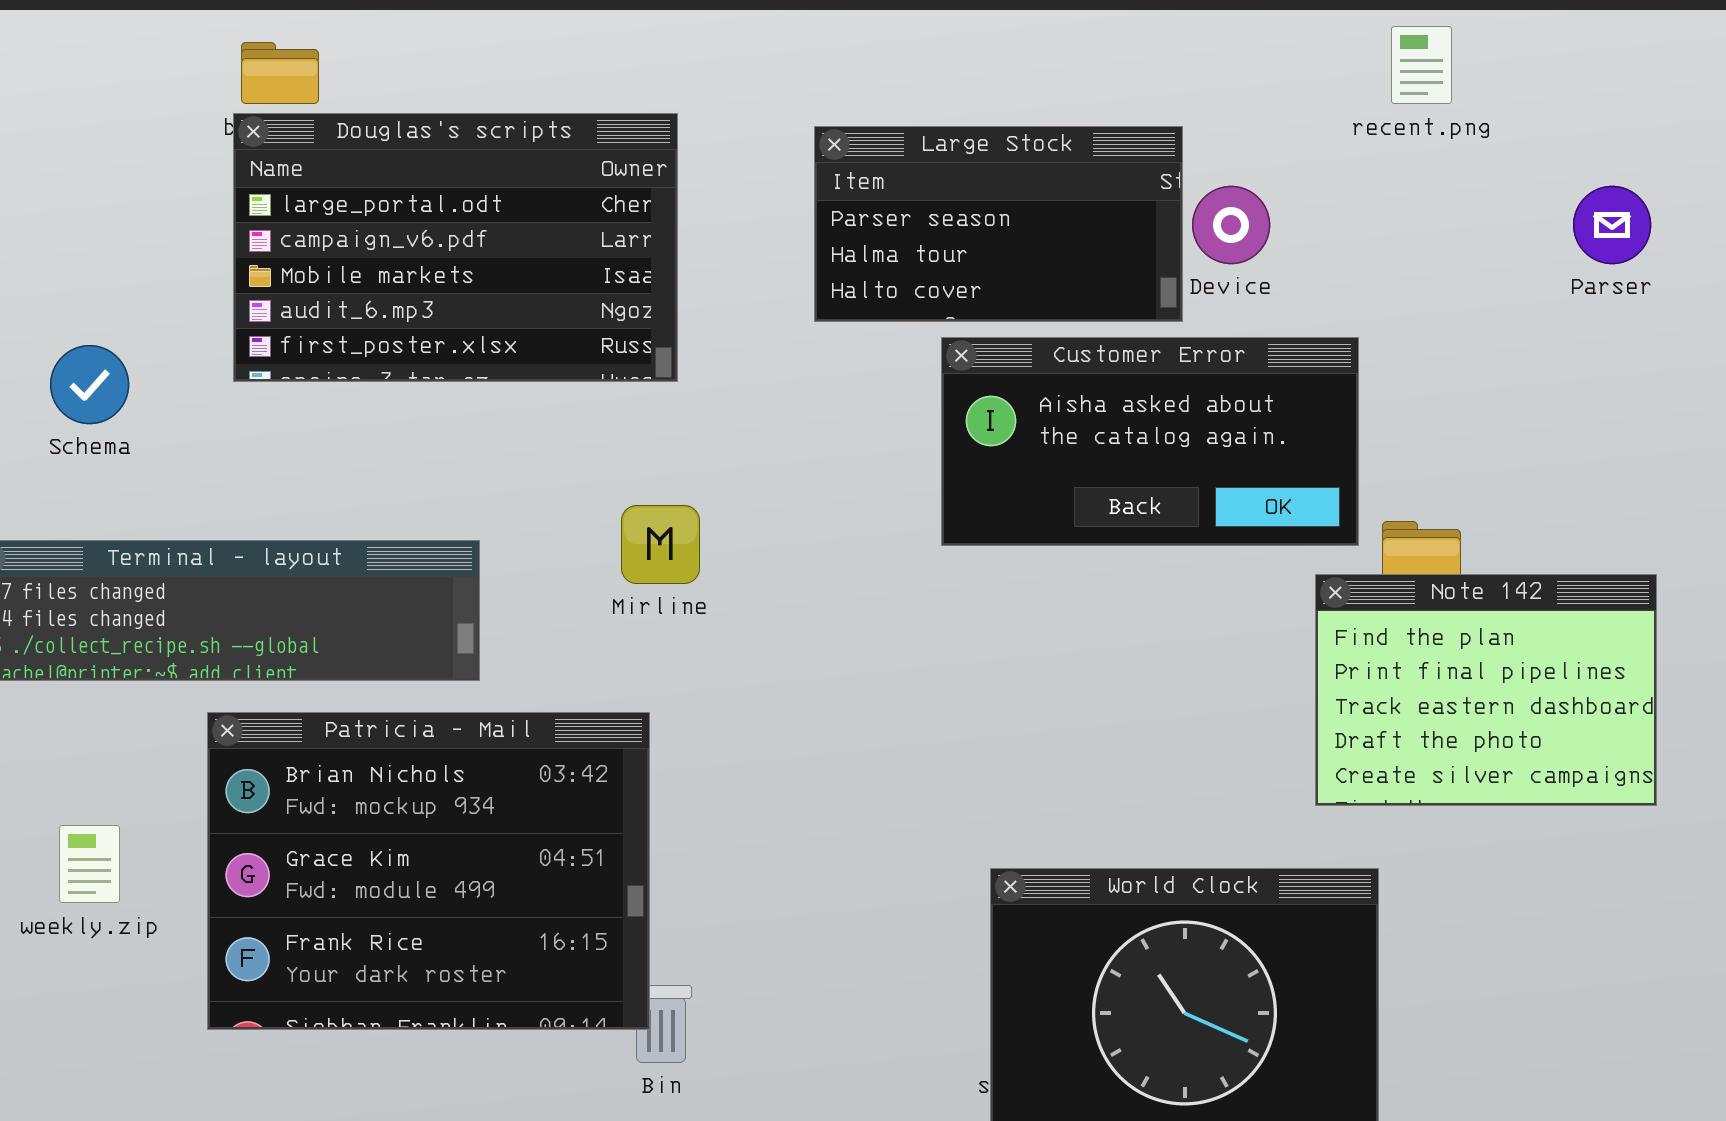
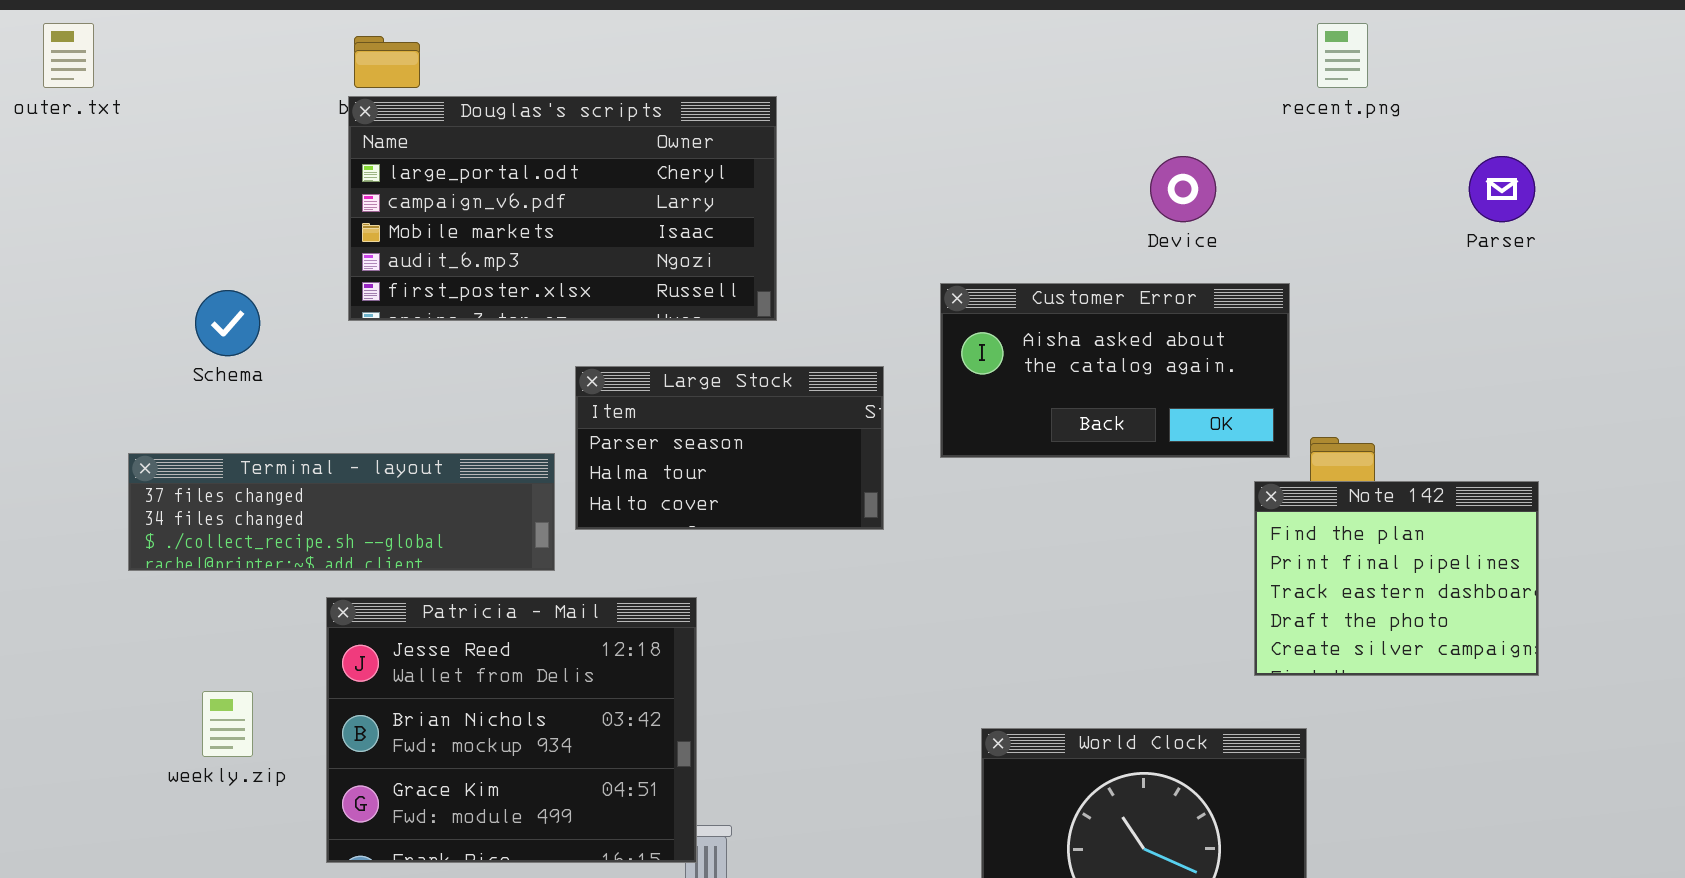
Douglas's scripts: [233,113,678,382] -> [348,96,777,321], resized
Large Stock: [814,126,1183,322] -> [575,366,884,530], moved
Patricia - Mail: [207,712,650,1030] -> [326,597,697,863], scrolled up 1 row

